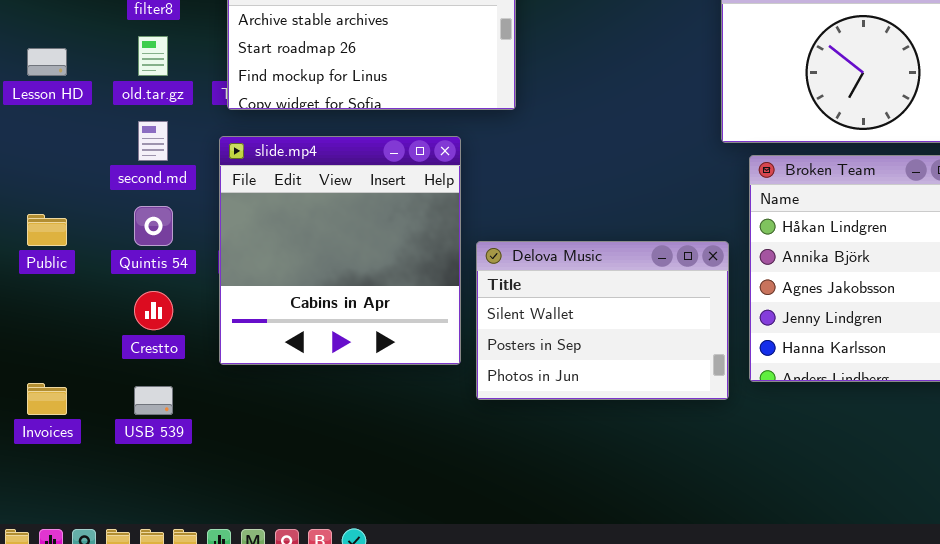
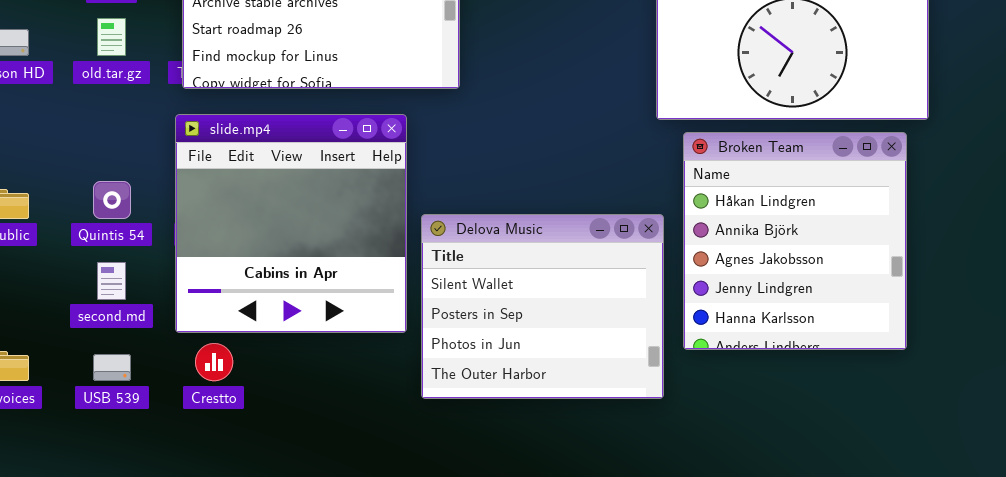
second.md: [138,121,168,161] -> [97,262,126,300], moved
Delova Music: [476,241,729,400] -> [421,214,664,399], resized
Crestto: [134,291,173,330] -> [195,343,233,381], moved

